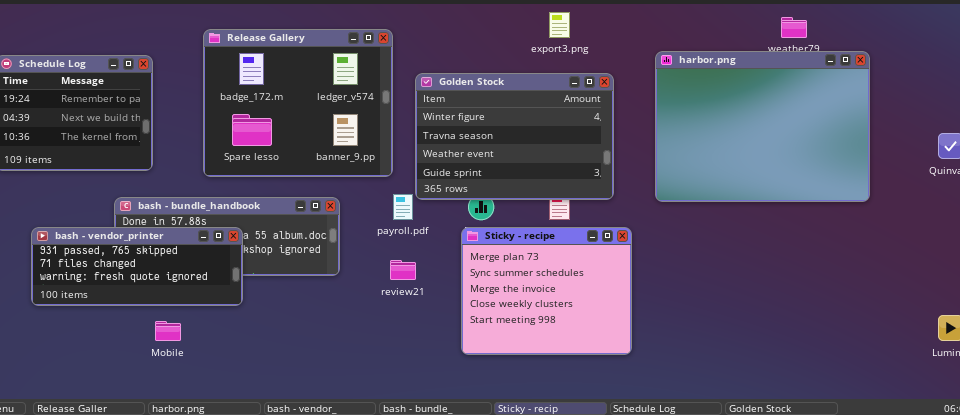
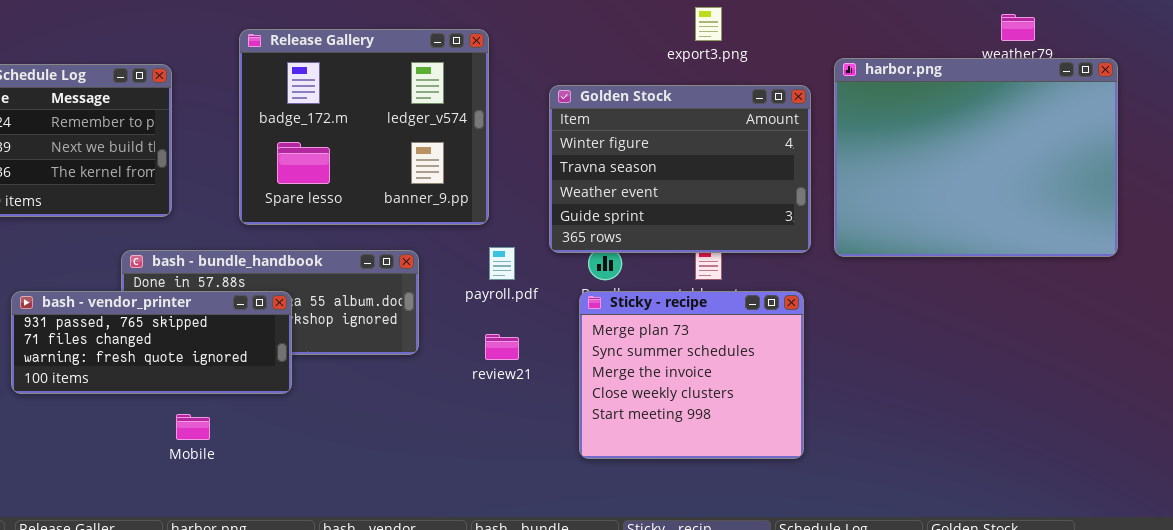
Golden Stock: [415,73,614,200] -> [549,85,811,253], moved

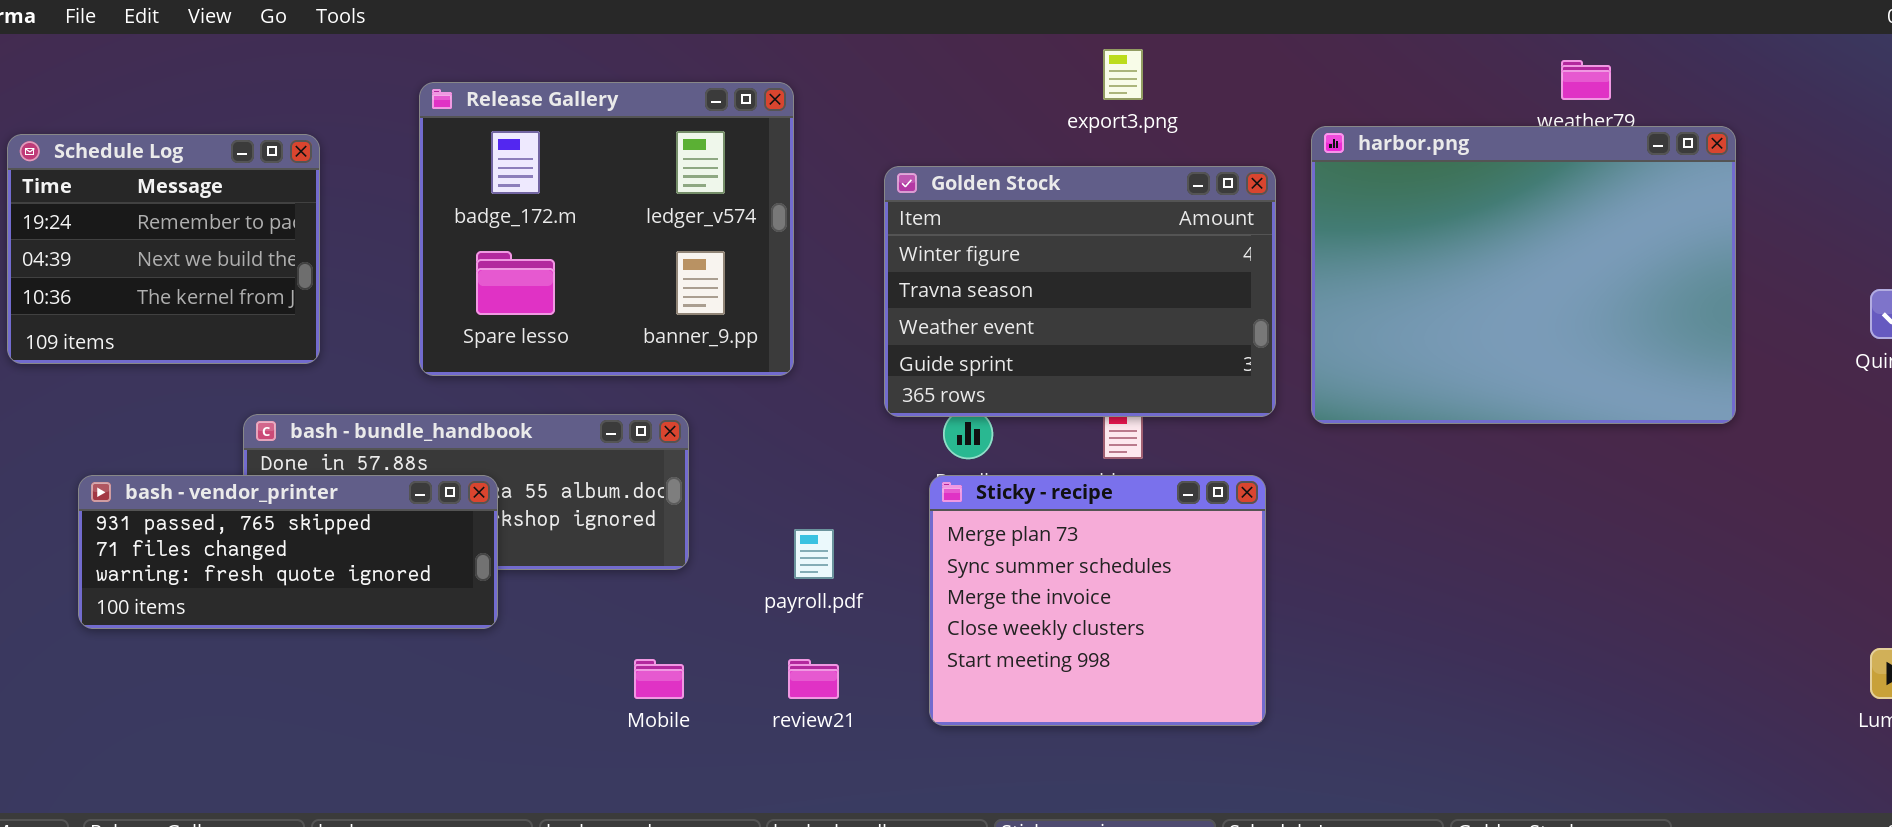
payroll.pdf: [489,247,515,280] -> [794,529,834,579], moved
review21: [485,334,519,360] -> [788,659,839,699], moved
Mobile: [176,414,210,440] -> [634,659,684,699], moved

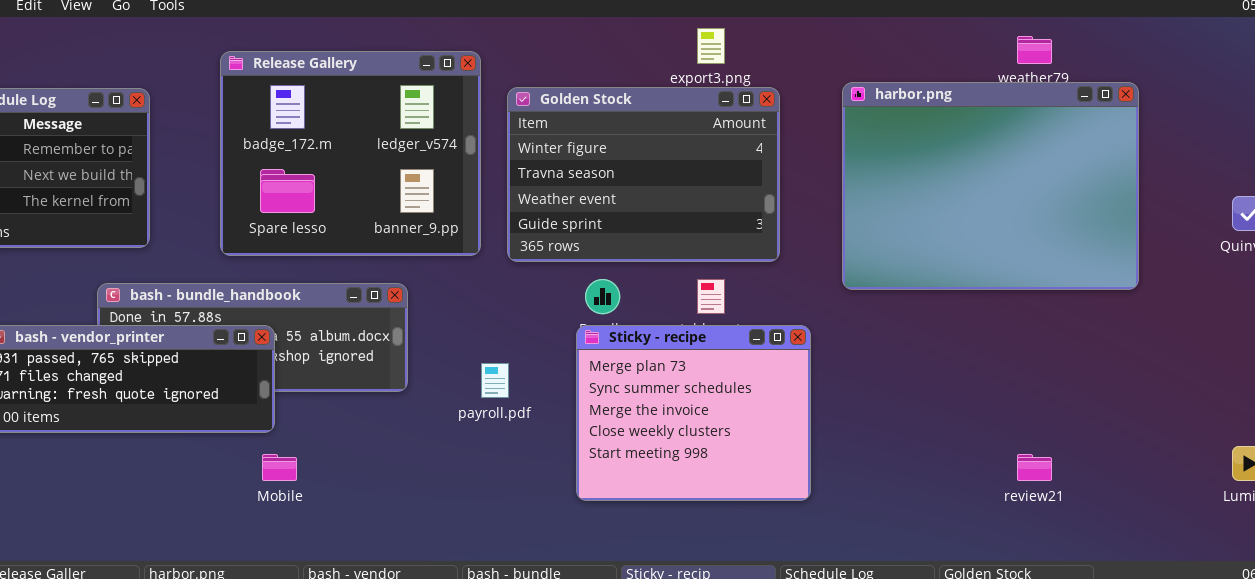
Golden Stock: [884,166,1276,417] -> [507,87,780,262], moved
Mobile: [634,659,684,699] -> [262,454,297,481], moved
review21: [788,659,839,699] -> [1017,454,1052,481], moved

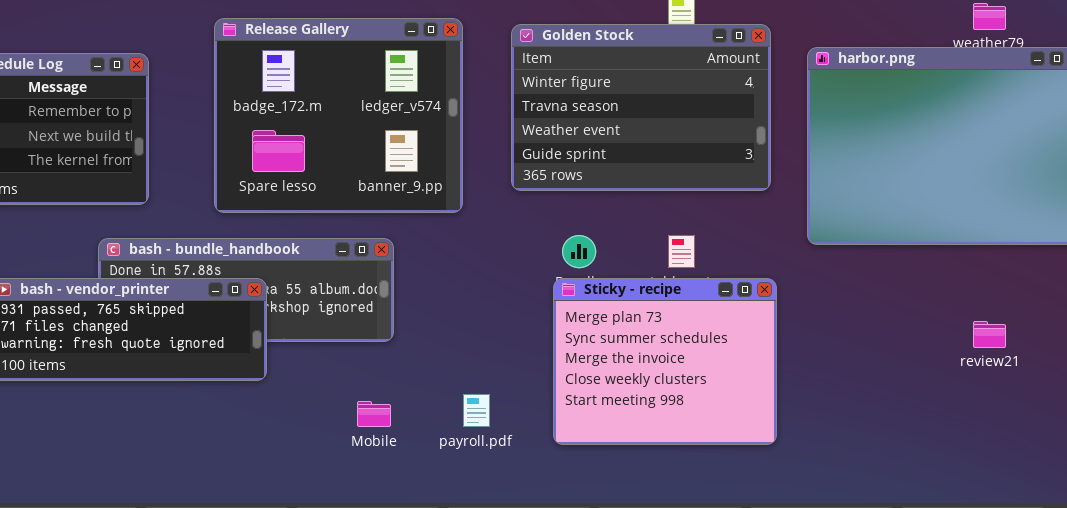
Golden Stock: [507,87,780,262] -> [511,24,771,191], moved
payroll.pdf: [481,363,509,398] -> [463,394,490,427], moved
Mobile: [262,454,297,481] -> [357,401,391,427], moved
review21: [1017,454,1052,481] -> [973,321,1006,348], moved

